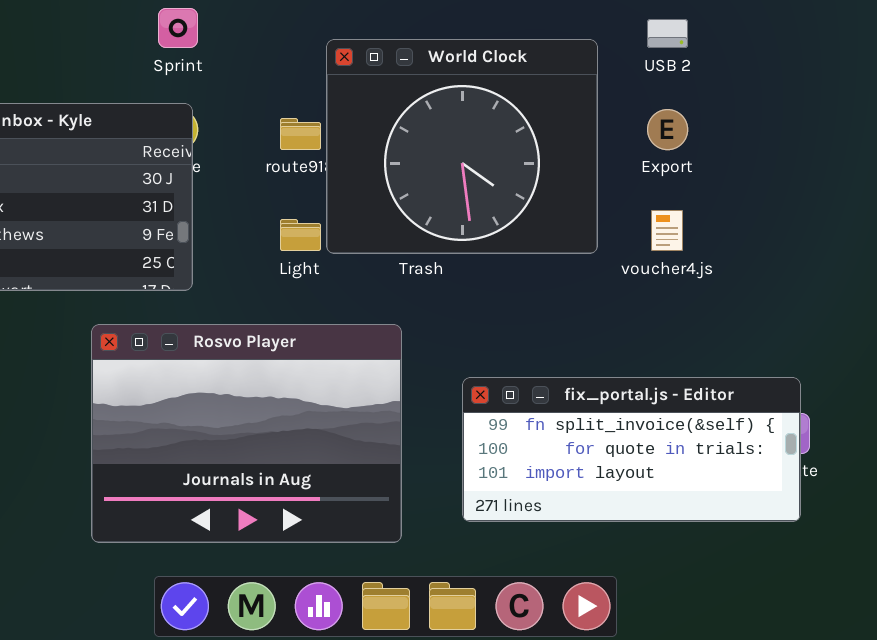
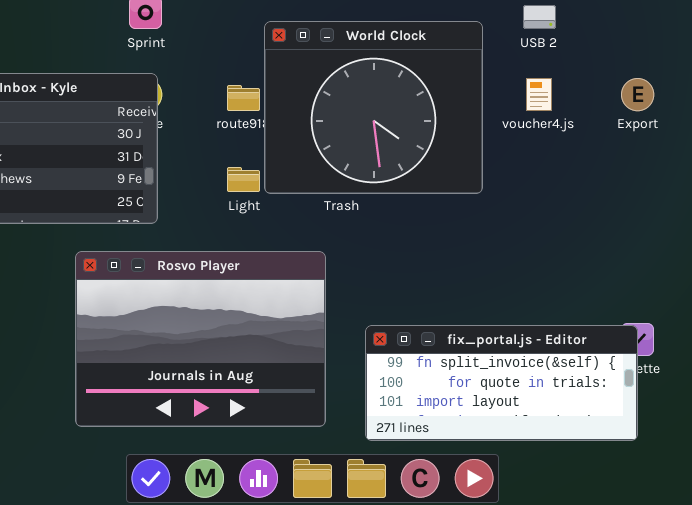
Export: [647,109,688,150] -> [621,78,654,111], moved
voucher4.js: [651,210,683,251] -> [526,78,552,111], moved
fix_portal.js - Editor: [462,377,801,522] -> [365,325,638,441], moved

